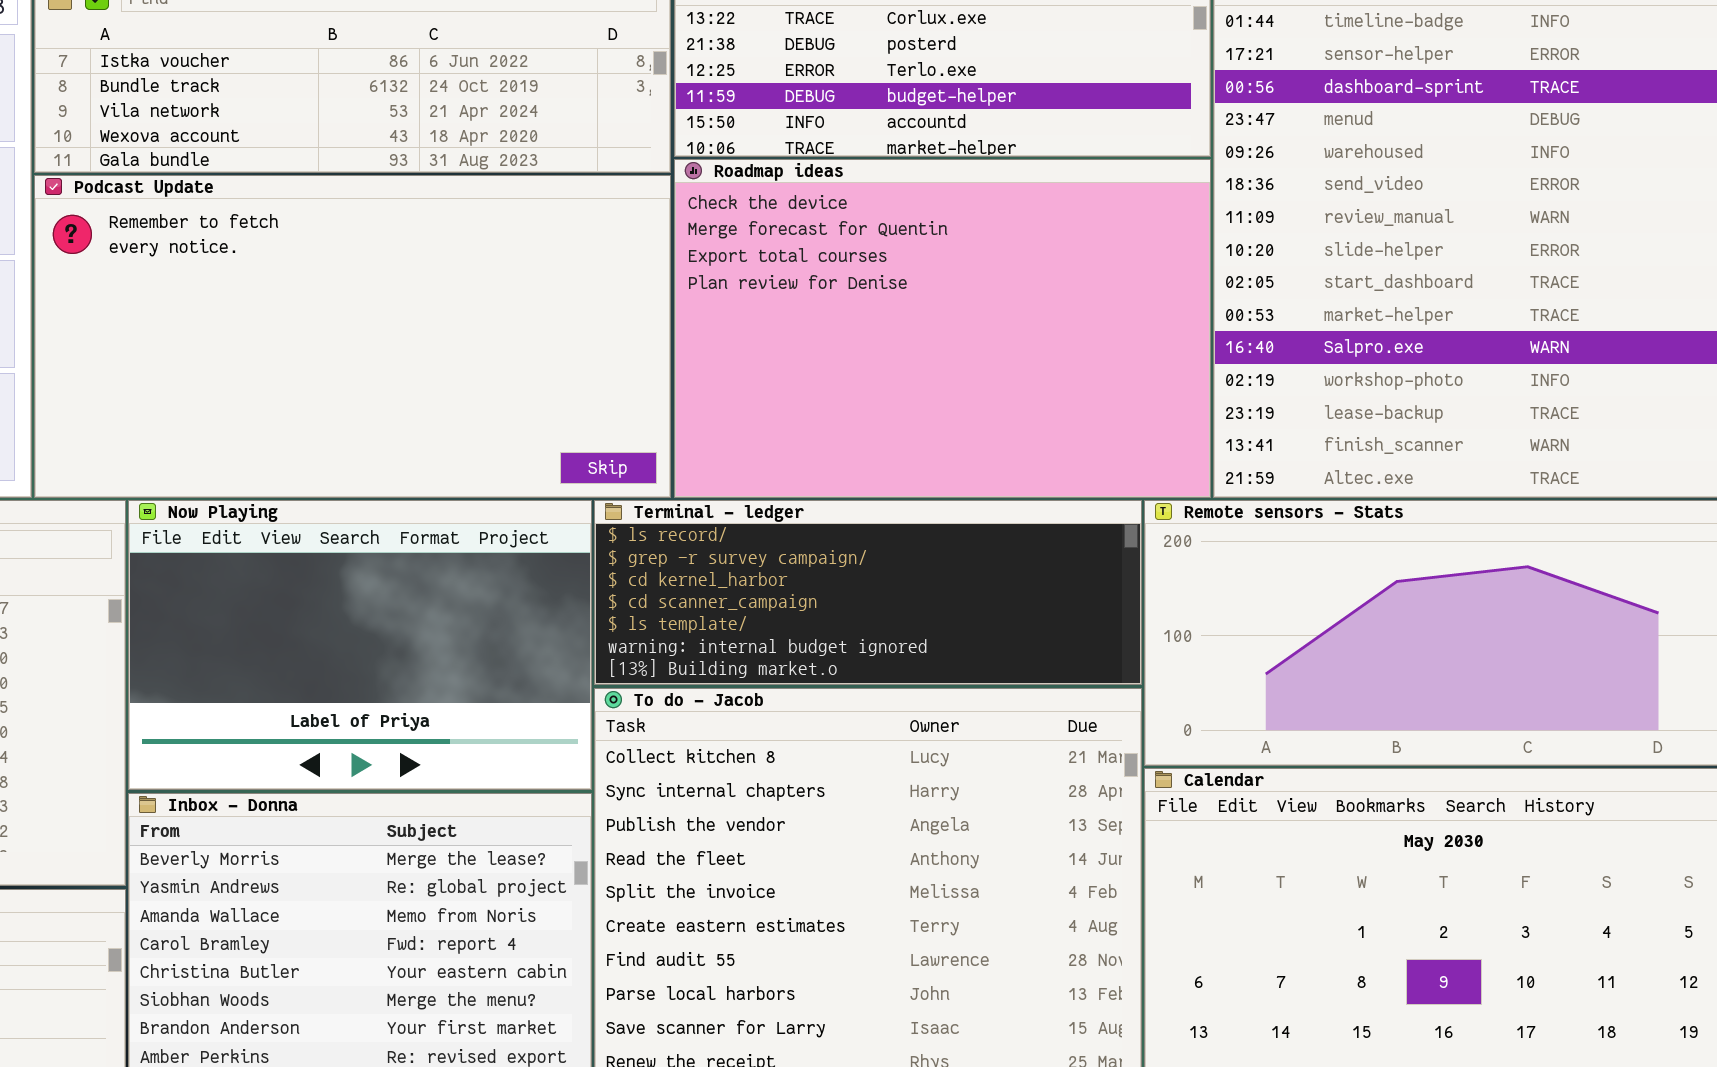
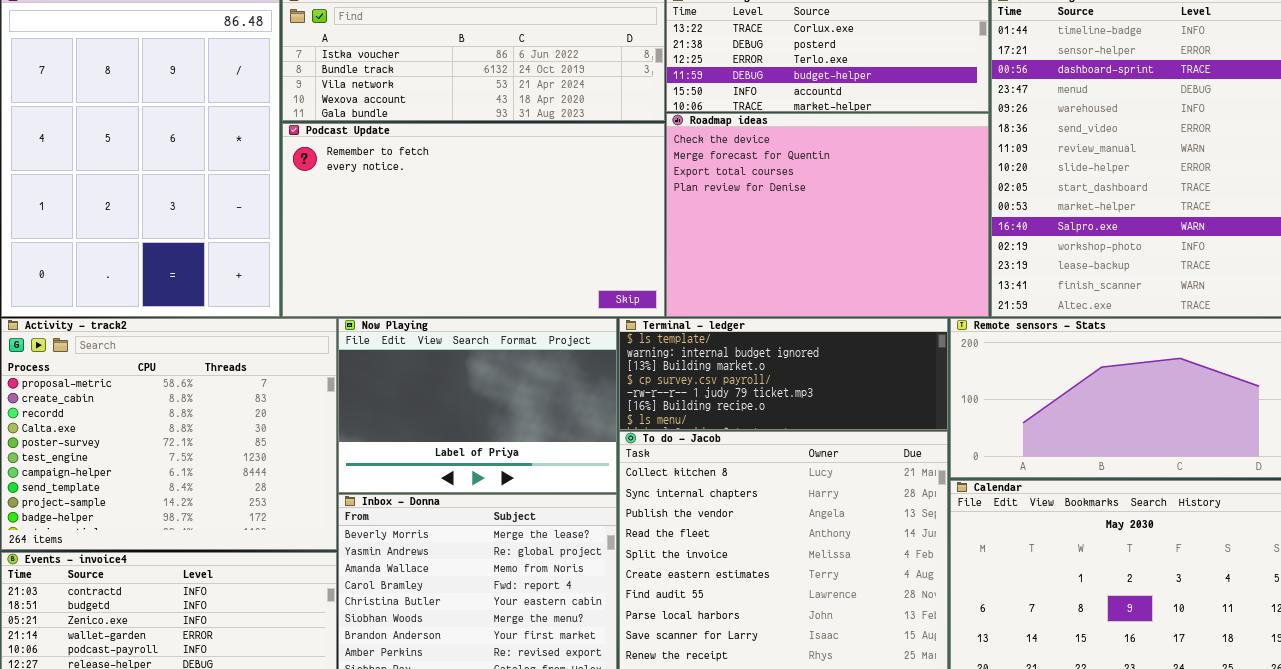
Terminal - ledger: [594,500,1142,685] -> [619,318,948,430], scrolled down 4 rows

